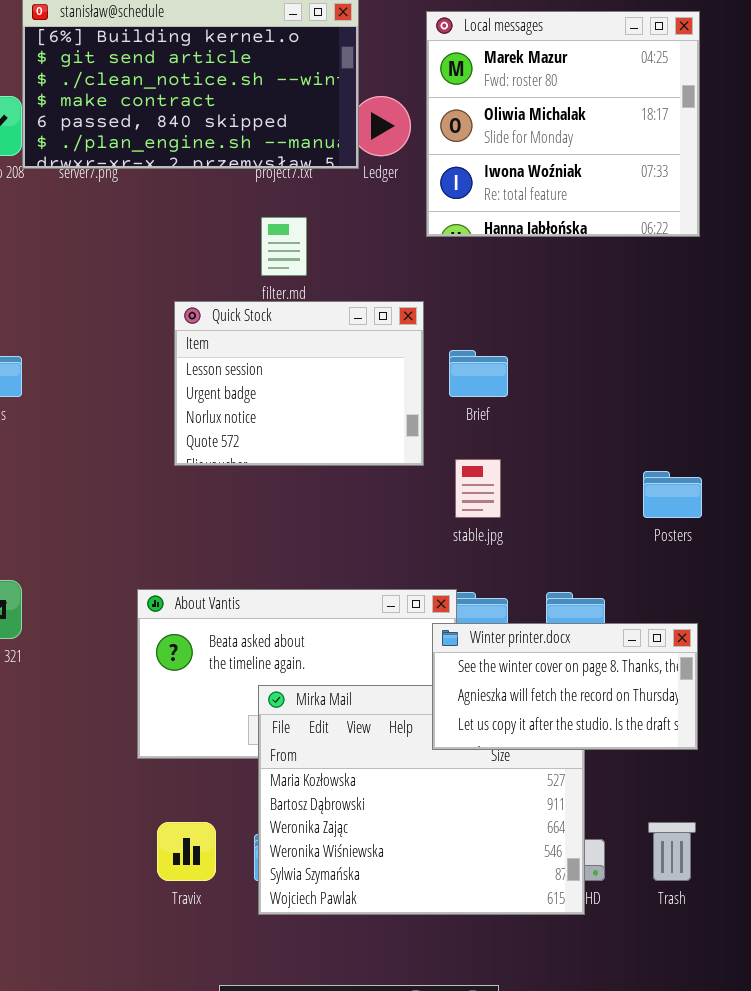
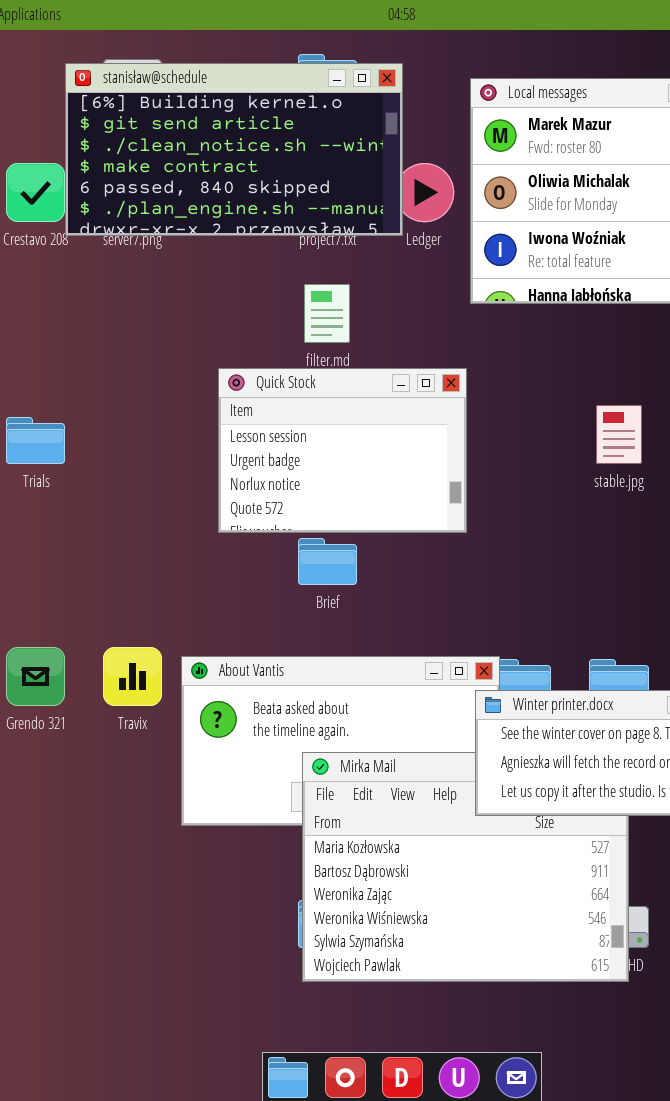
Brief: [449,350,508,397] -> [298,538,357,585], moved
stable.jpg: [455,459,501,518] -> [596,405,642,464], moved
Travix: [157,822,216,881] -> [103,647,162,706], moved

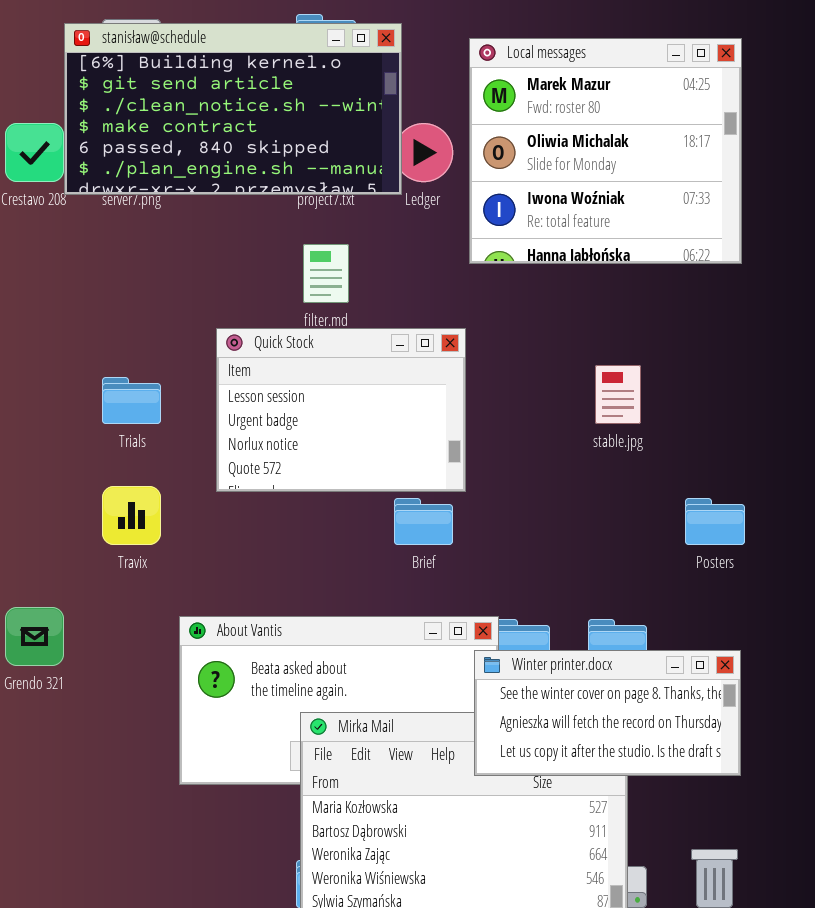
Trials: [6,417,65,464] -> [102,377,161,424], moved
Brief: [298,538,357,585] -> [394,498,453,545], moved
Travix: [103,647,162,706] -> [102,486,161,545], moved

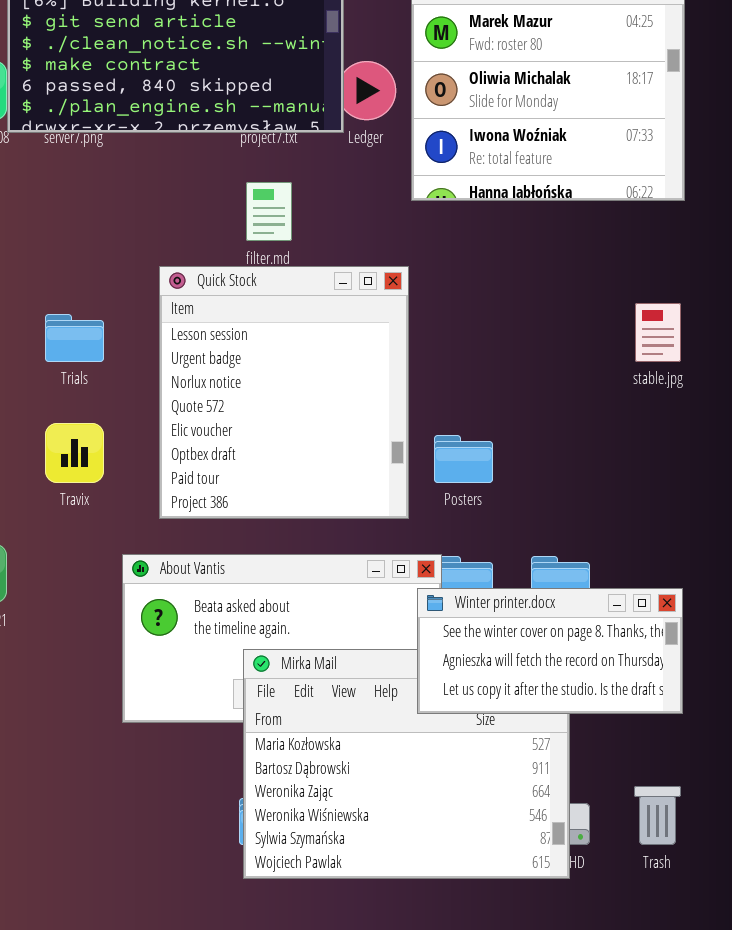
Quick Stock: [216,328,466,492] -> [159,266,409,519], resized
stable.jpg: [595,365,641,424] -> [635,303,681,362], moved
Posters: [685,498,745,545] -> [434,435,493,483], moved

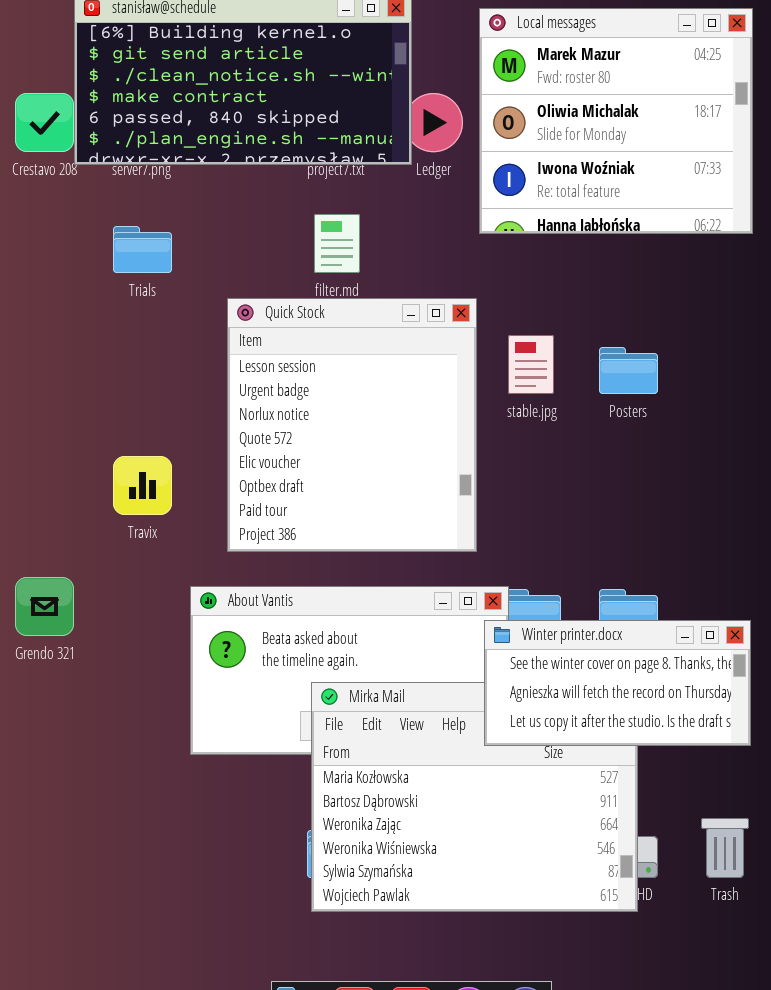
stable.jpg: [635,303,681,362] -> [508,335,554,394], moved
Trials: [45,314,104,362] -> [113,226,172,273], moved
Posters: [434,435,493,483] -> [599,347,658,394], moved

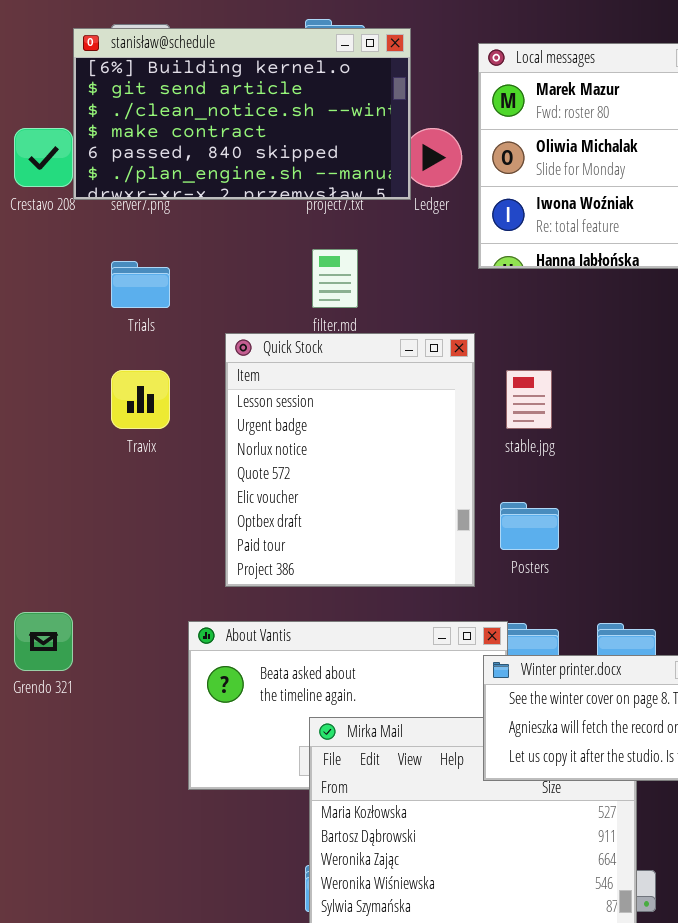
Posters: [599,347,658,394] -> [500,502,559,550], moved
Travix: [113,456,172,515] -> [111,370,170,429], moved

